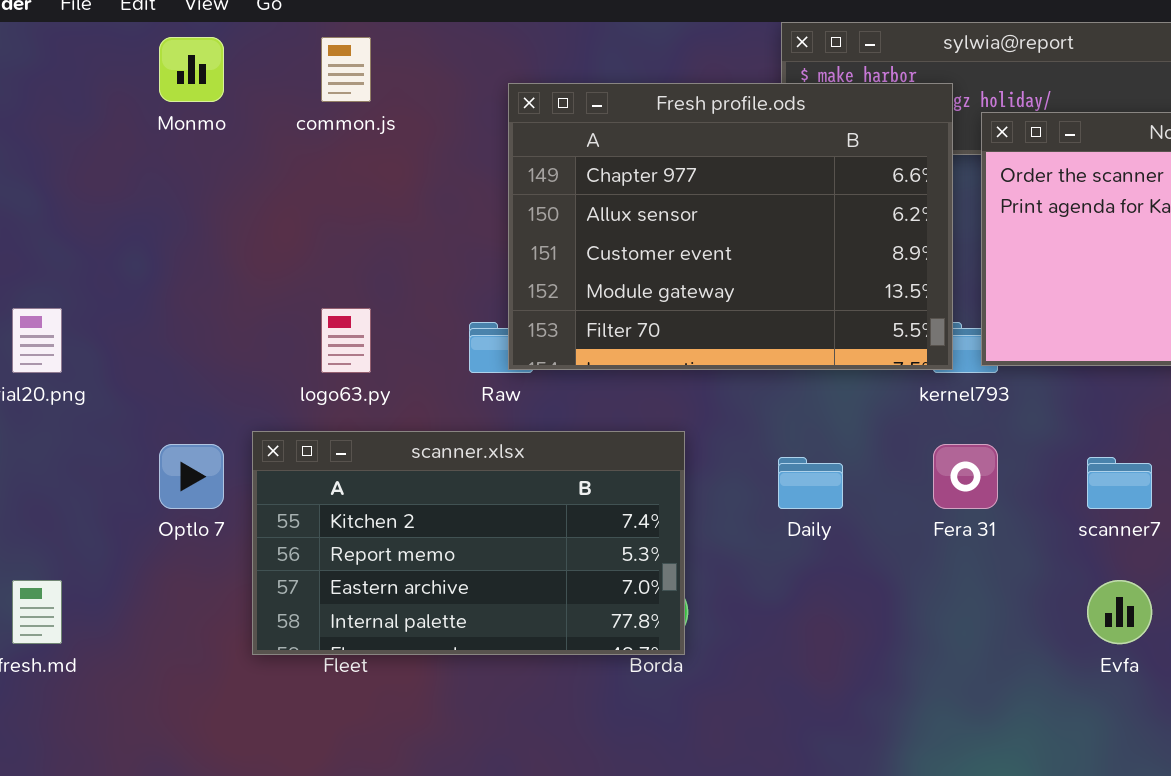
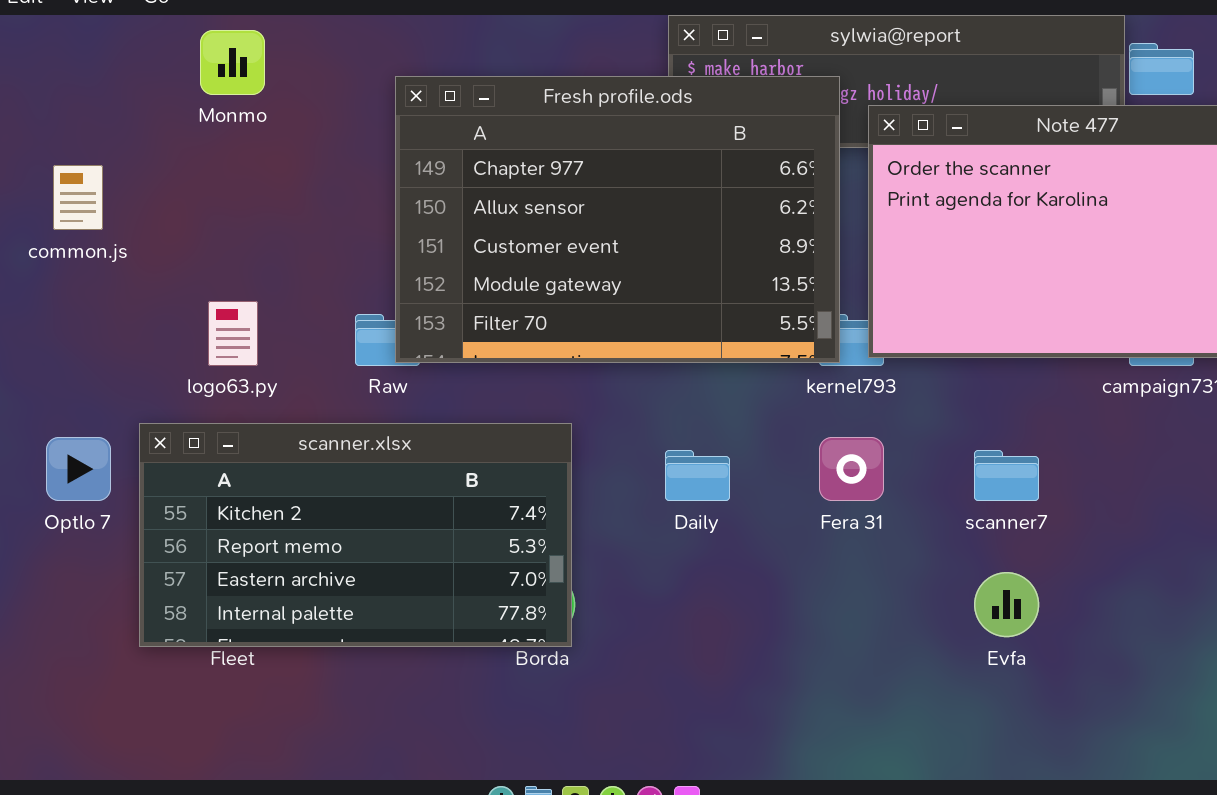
Monmo: [159,37,224,102] -> [200,30,265,95], moved
common.js: [321,37,371,102] -> [53,165,103,230], moved

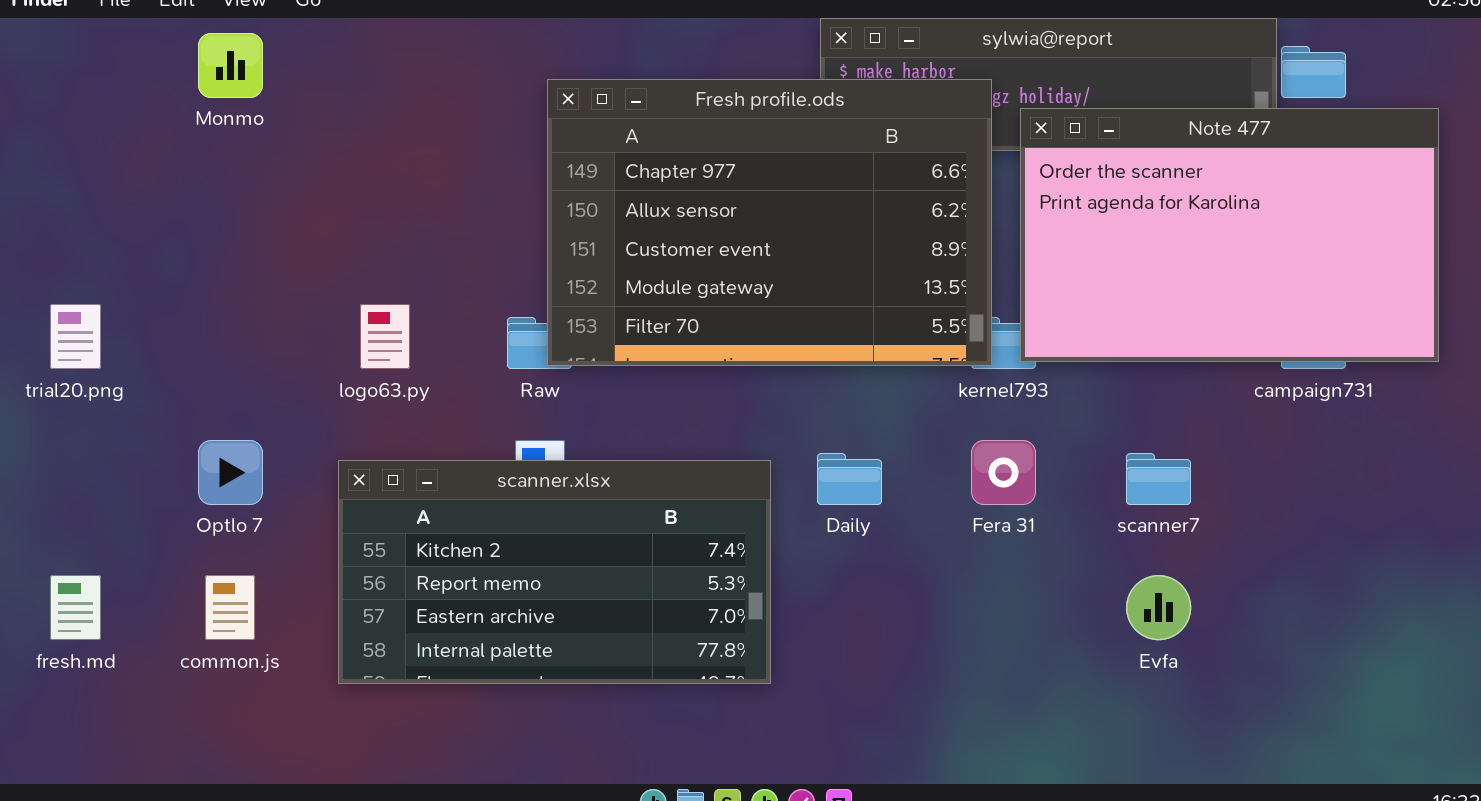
Monmo: [200,30,265,95] -> [198,33,263,98], moved
common.js: [53,165,103,230] -> [205,575,255,640], moved
scanner.xlsx: [139,423,572,647] -> [338,460,771,684], moved

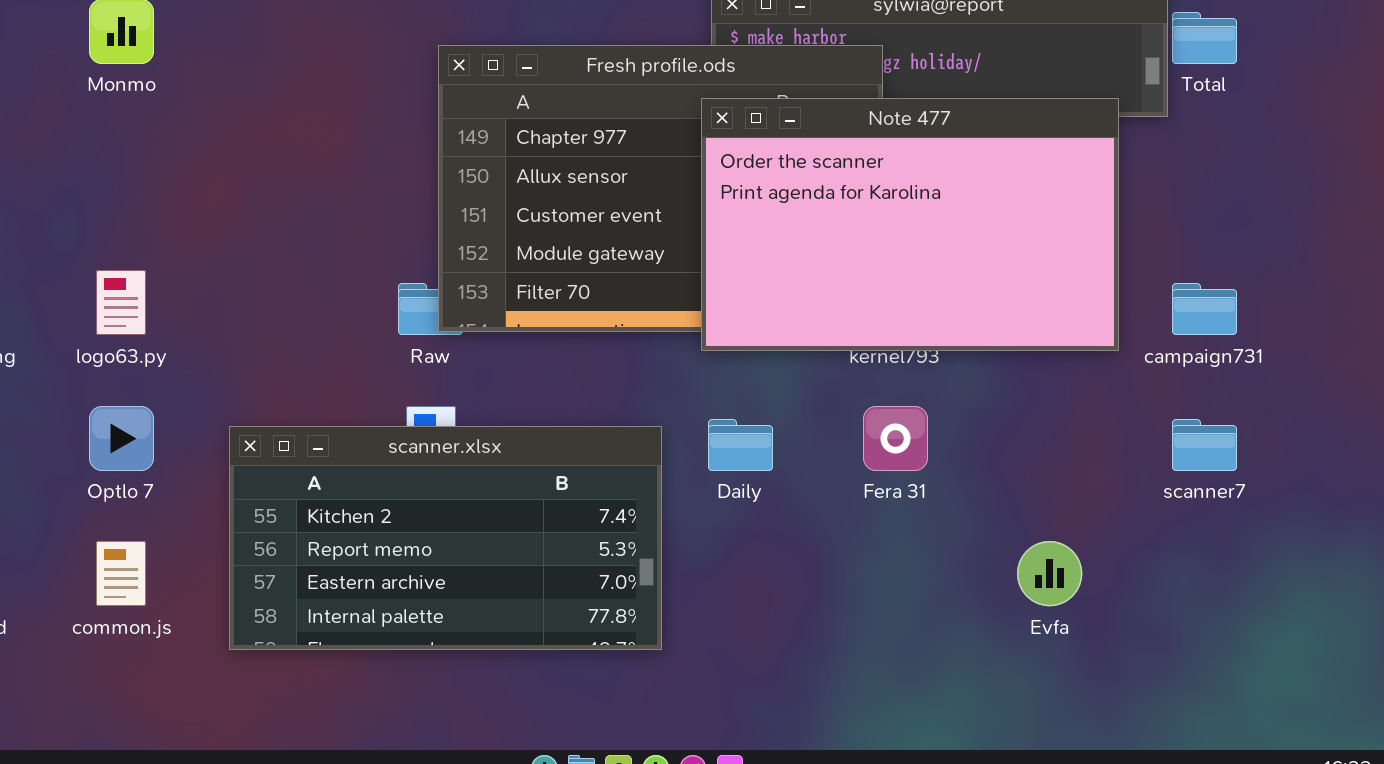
Note 477: [1020,108,1439,362] -> [701,98,1119,351], moved
logo63.py: [360,304,410,369] -> [96,270,146,335], moved
scanner7: [1126,453,1191,505] -> [1172,419,1237,471], moved

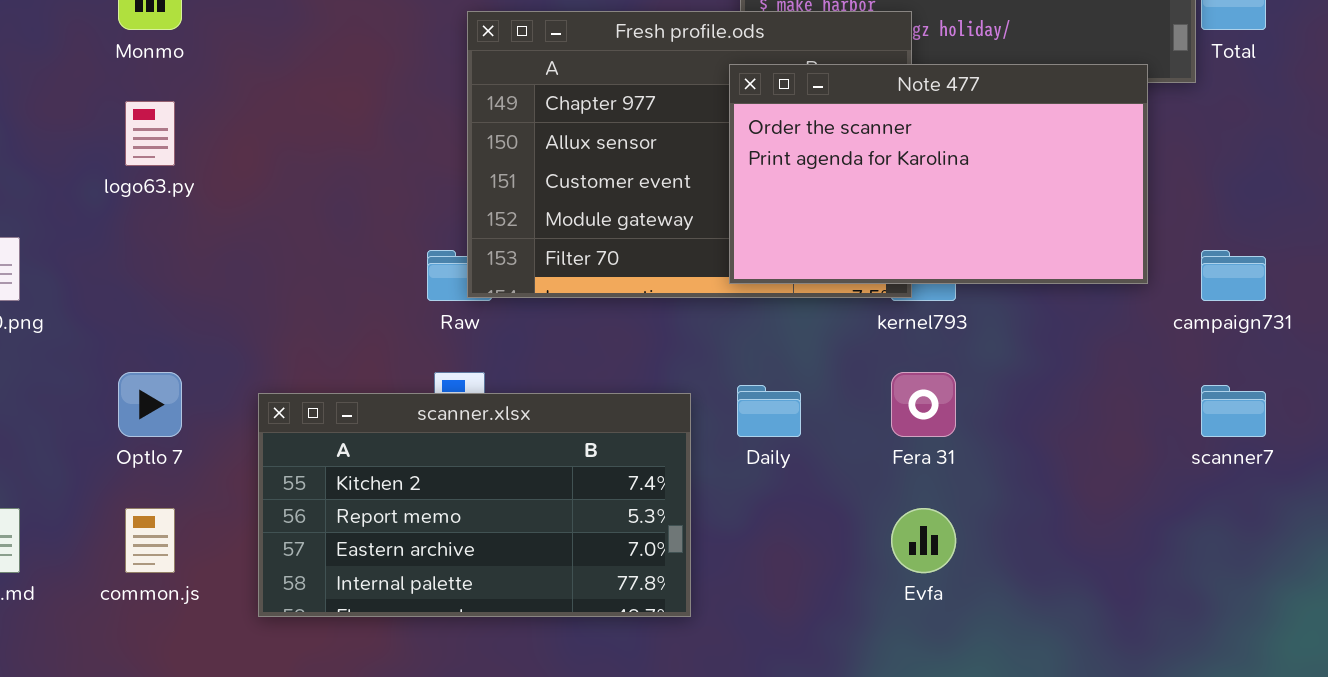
Note 477: [701,98,1119,351] -> [729,64,1148,284], resized
logo63.py: [96,270,146,335] -> [125,101,175,166], moved
Evfa: [1017,541,1082,606] -> [891,508,956,573], moved

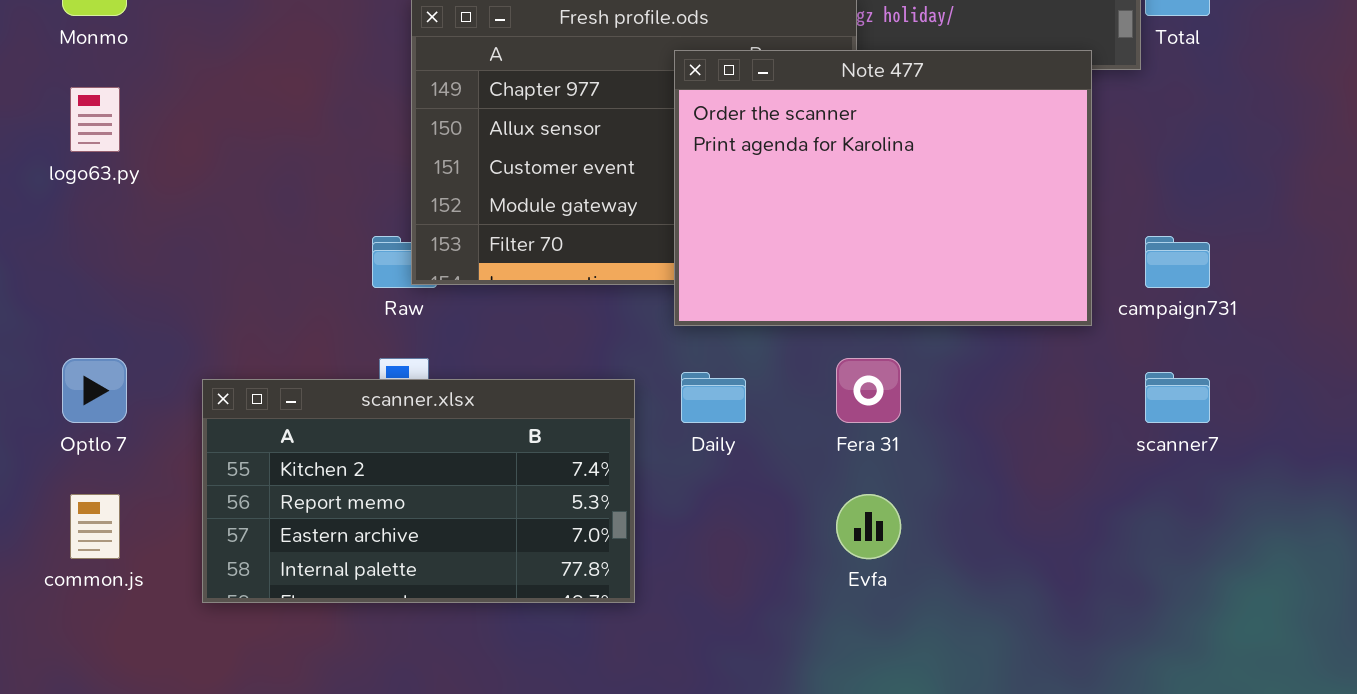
Note 477: [729,64,1148,284] -> [674,50,1092,326], resized

